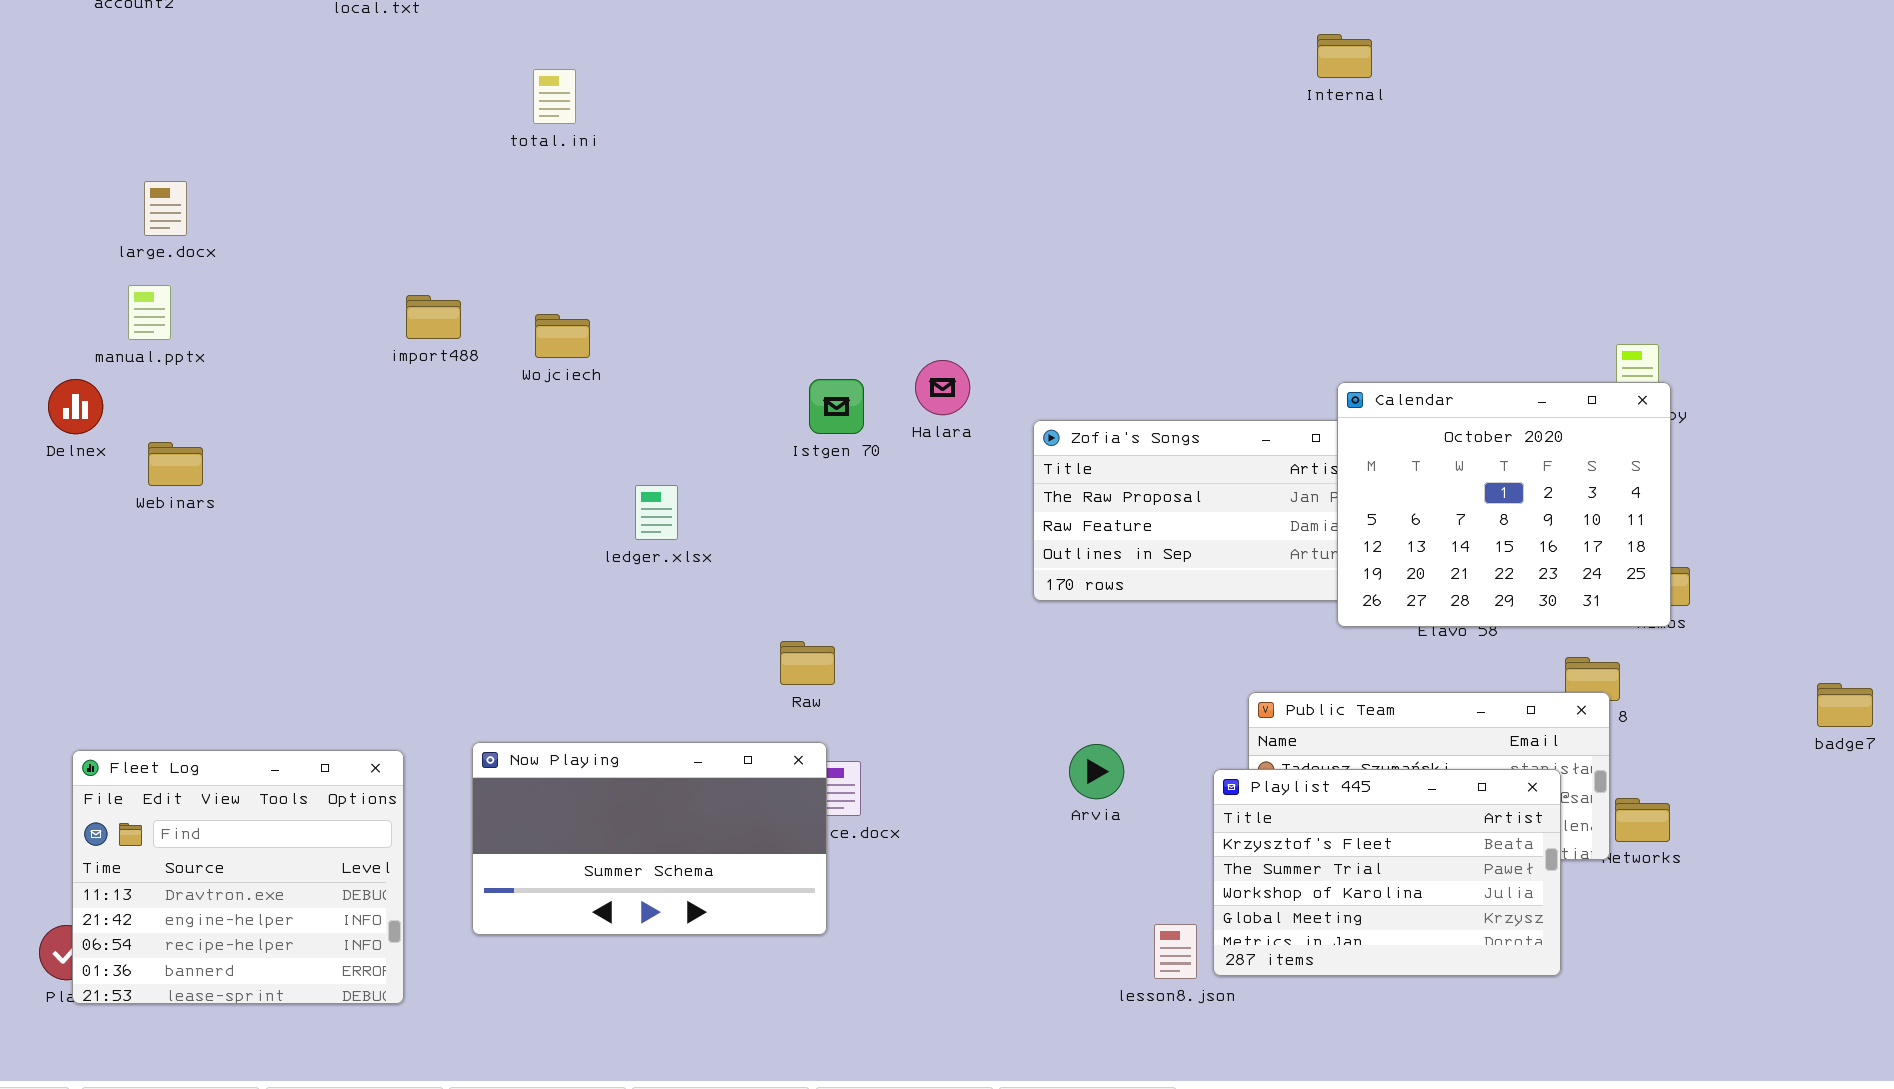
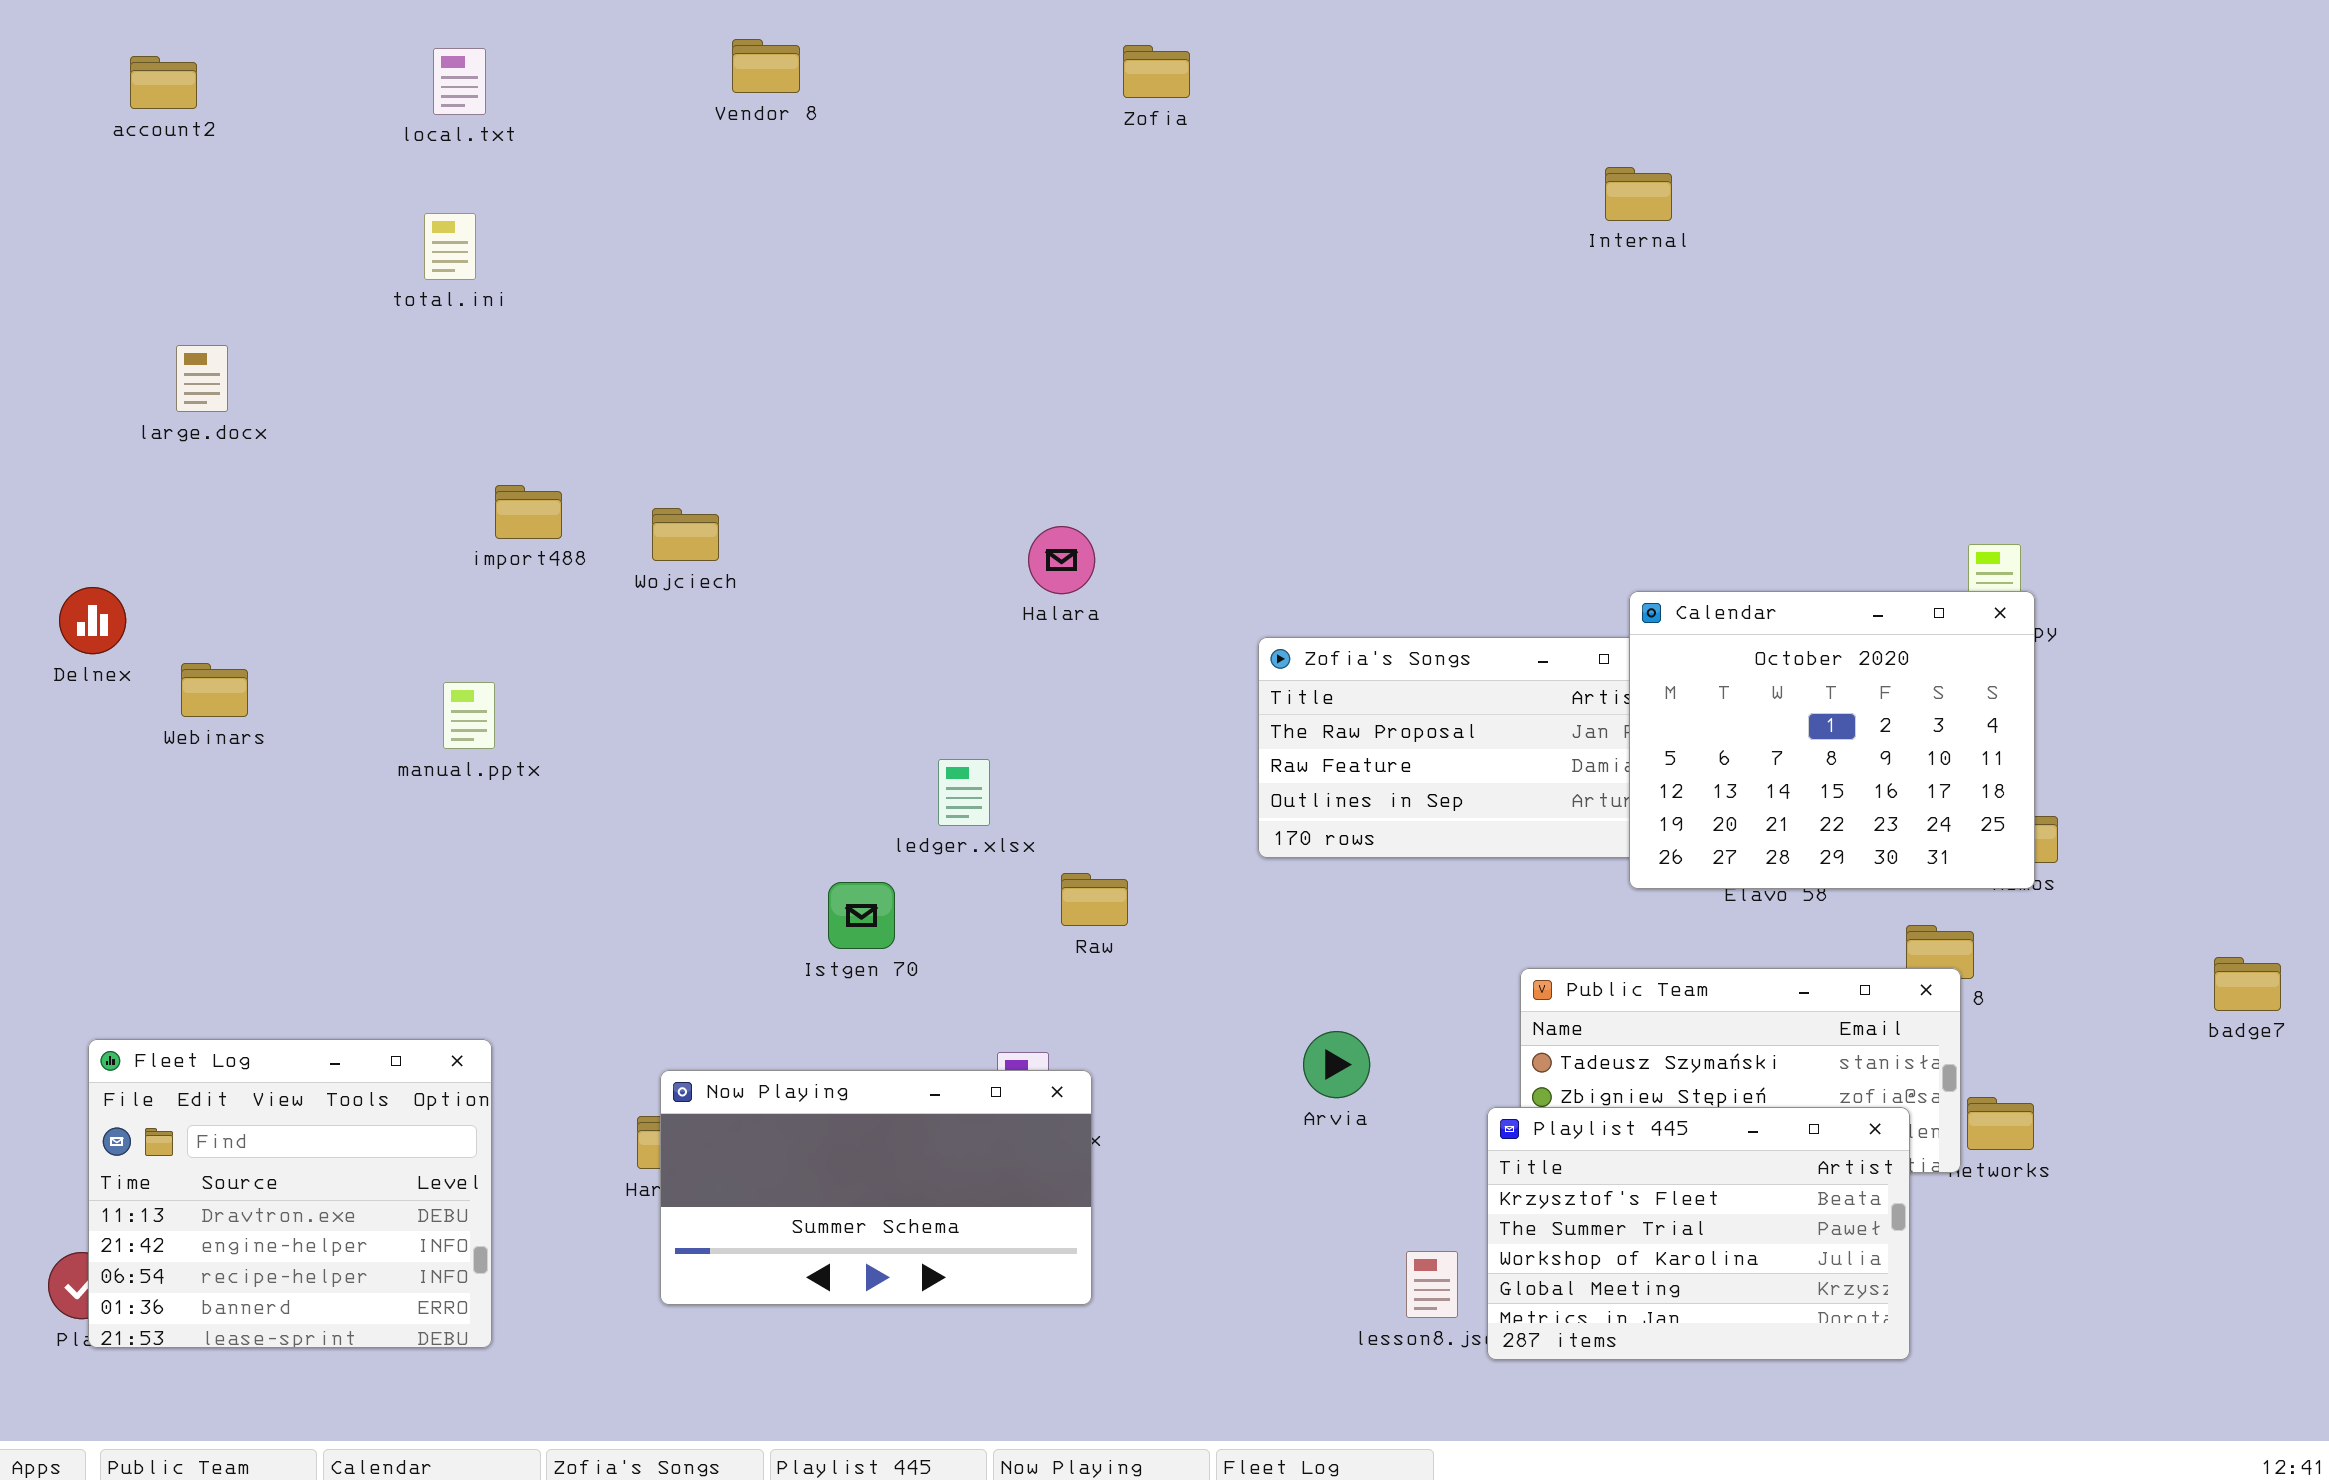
total.ini: [533,69,576,124] -> [424,213,476,280], moved
manual.pptx: [128,285,171,340] -> [443,682,495,749], moved
Halara: [915,360,970,415] -> [1028,526,1095,594], moved
Istgen 70: [809,379,864,434] -> [828,882,895,949], moved
ledger.xlsx: [635,485,678,540] -> [938,759,990,826], moved
Raw: [780,641,835,685] -> [1061,873,1128,926], moved
Now Playing: [472,742,827,935] -> [660,1070,1092,1305], moved
Playlist 445: [1213,769,1561,976] -> [1487,1107,1910,1360], moved

